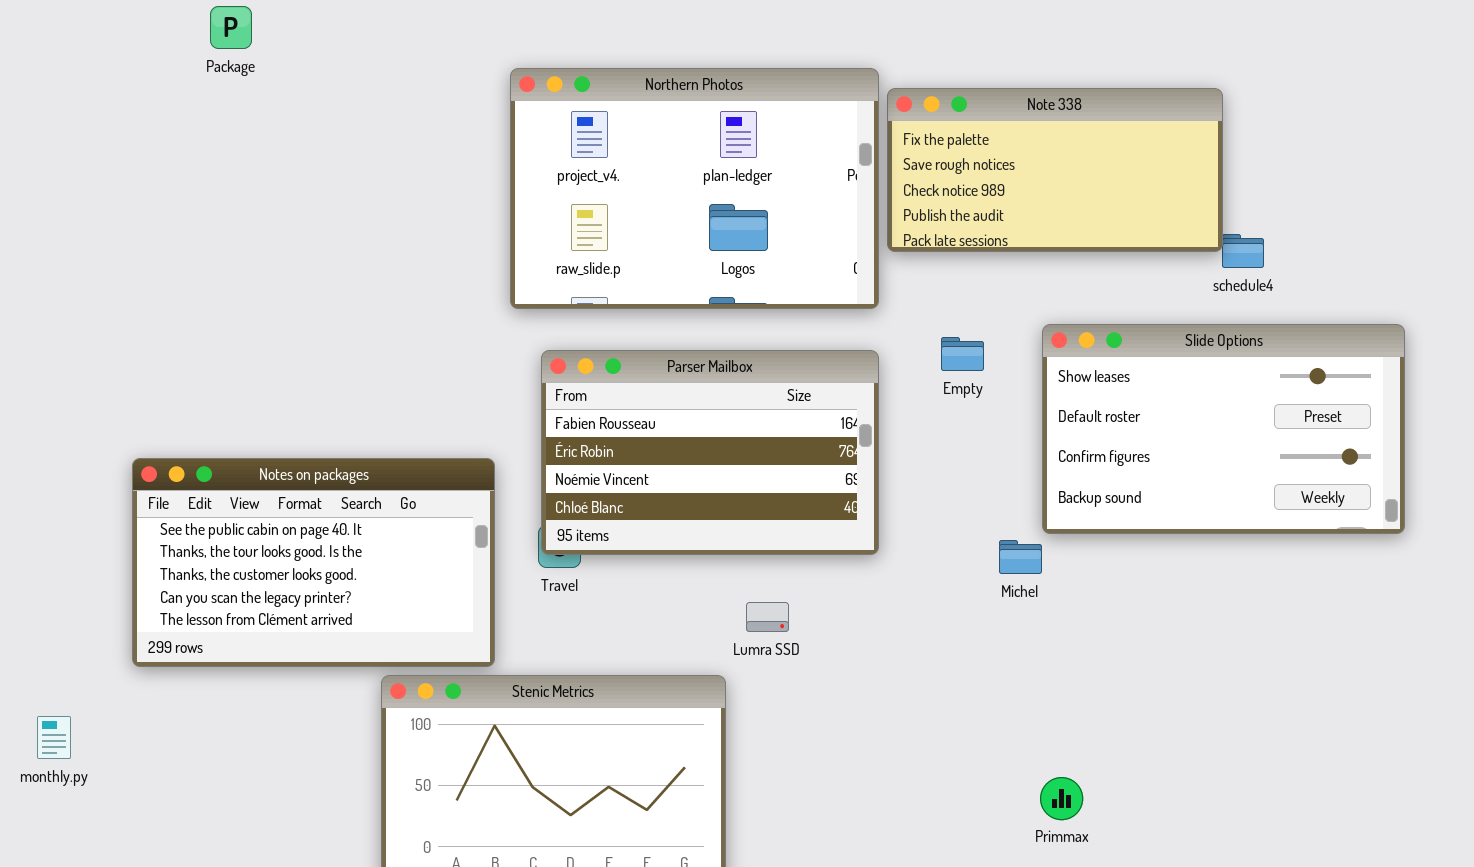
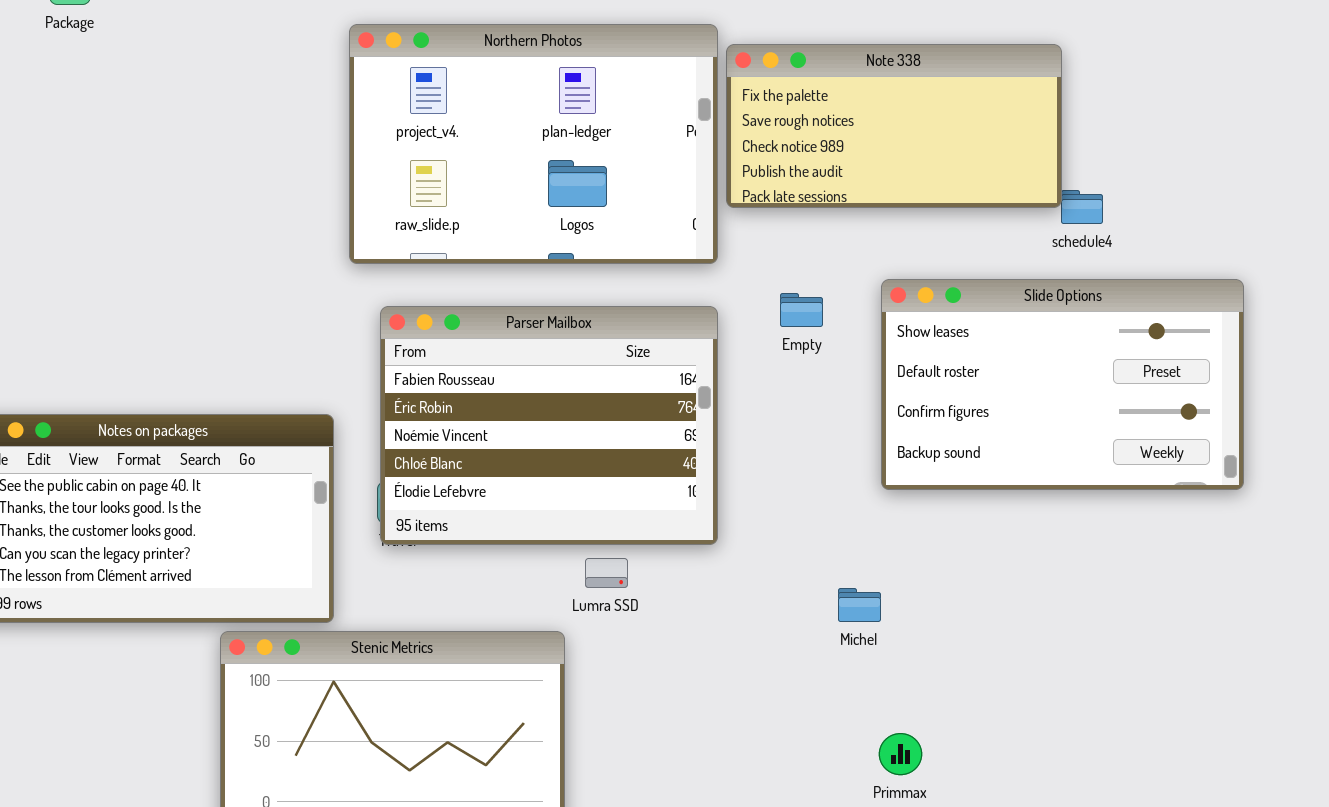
Parser Mailbox: [541,350,879,555] -> [380,306,718,545], resized
Michel: [999,540,1042,574] -> [838,588,881,622], moved

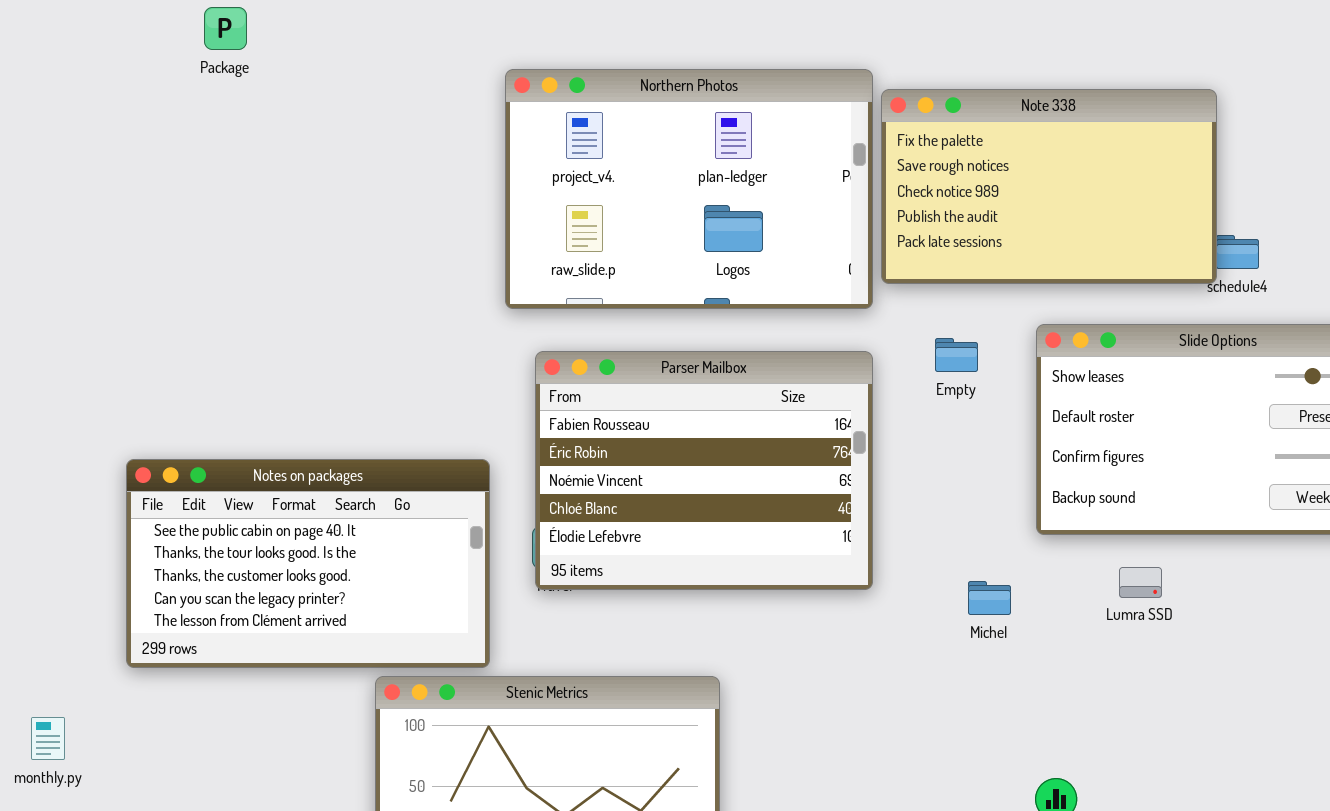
Note 338: [726,44,1062,208] -> [881,89,1217,284], resized
Lumra SSD: [585,558,628,588] -> [1119,567,1162,598], moved
Michel: [838,588,881,622] -> [968,581,1011,615], moved

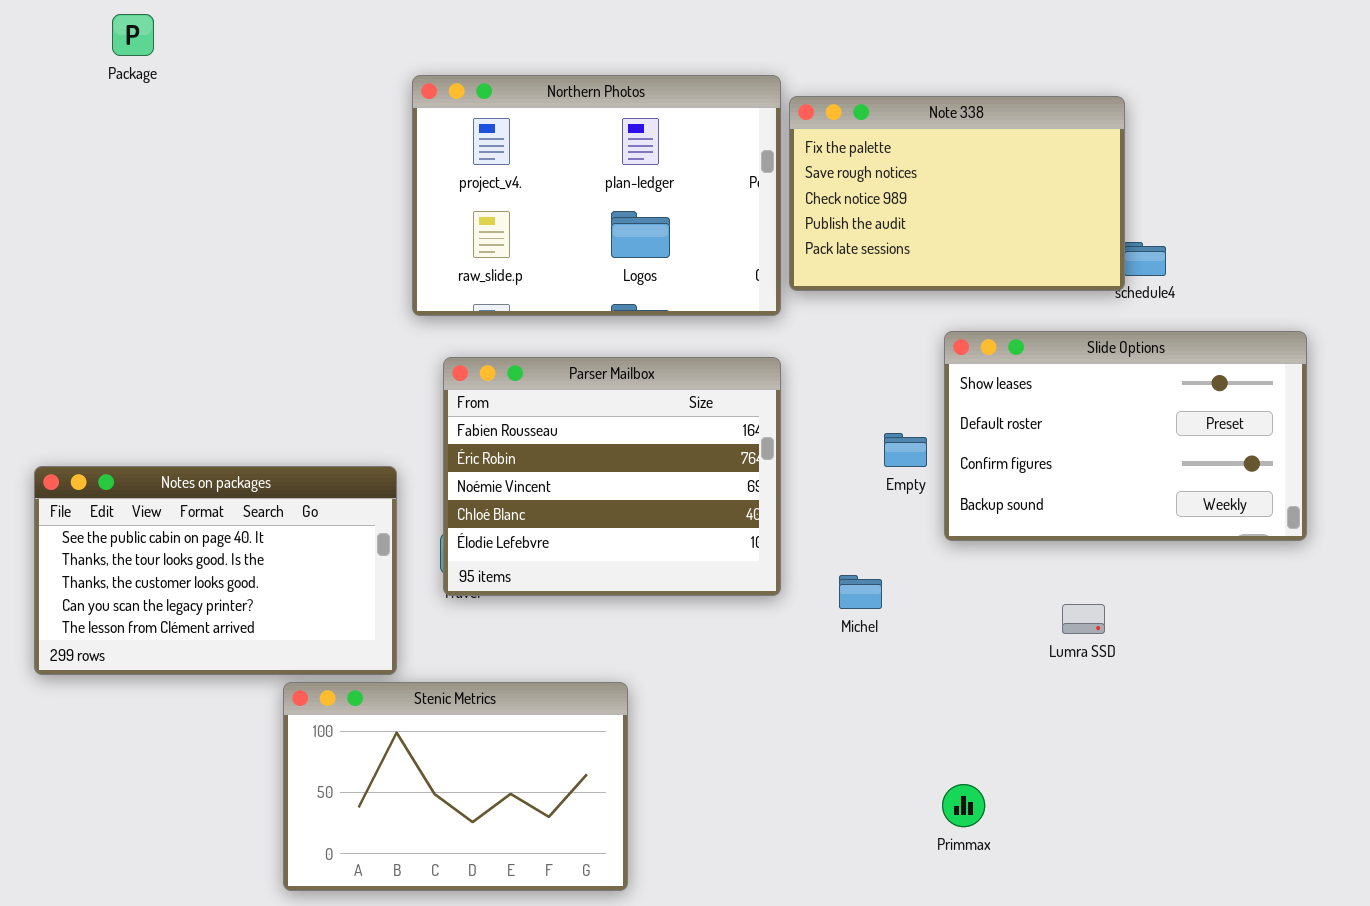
Empty: [935,338,978,372] -> [884,433,927,467], moved
Lumra SSD: [1119,567,1162,598] -> [1062,604,1105,634], moved
Michel: [968,581,1011,615] -> [839,575,882,609], moved

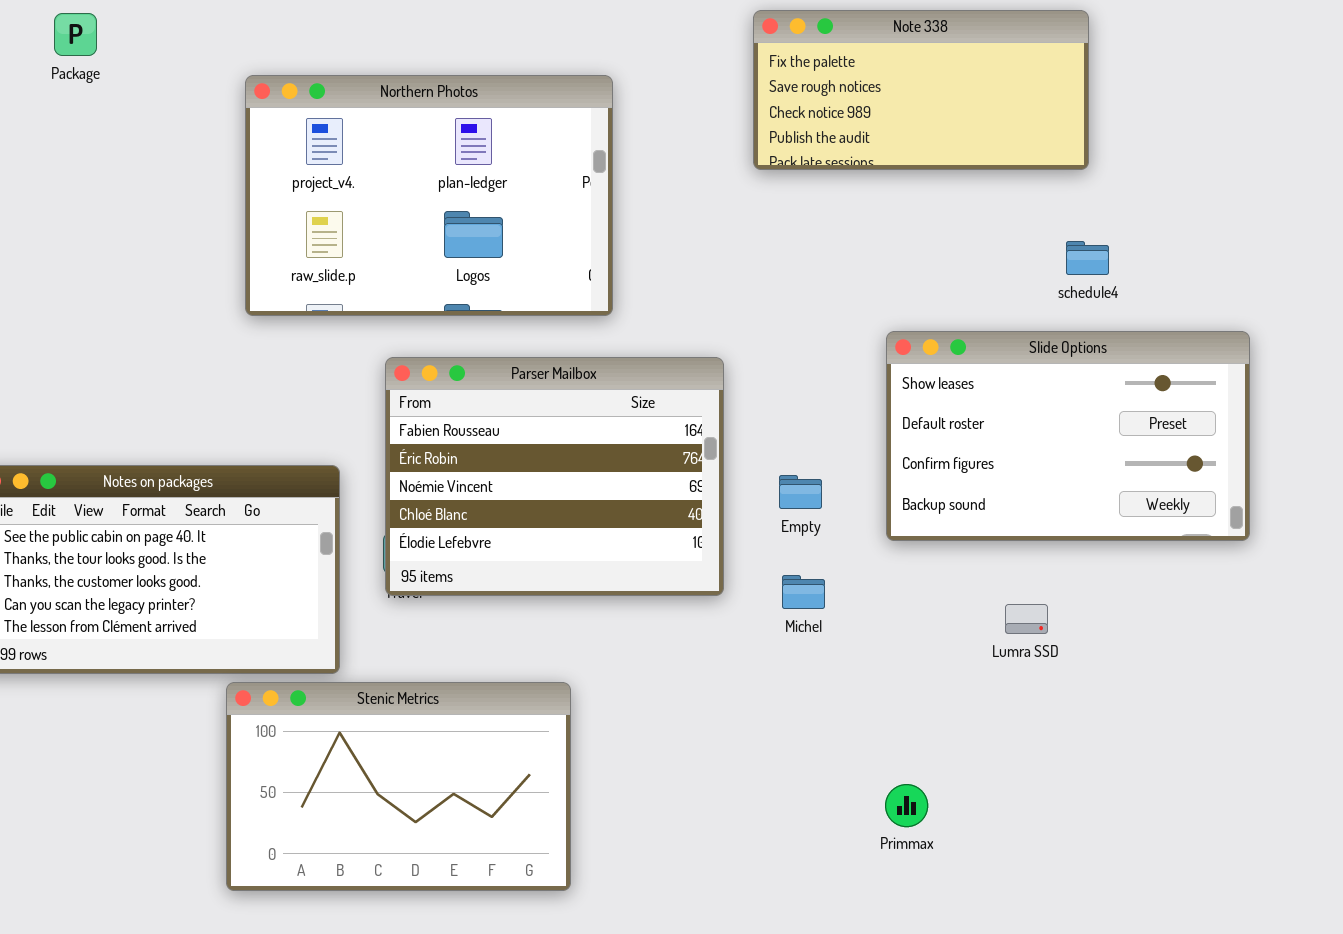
Northern Photos: [412,75,781,316] -> [245,75,613,316], moved
Note 338: [789,96,1125,291] -> [753,10,1089,170], moved, resized
Empty: [884,433,927,467] -> [779,475,822,509], moved

